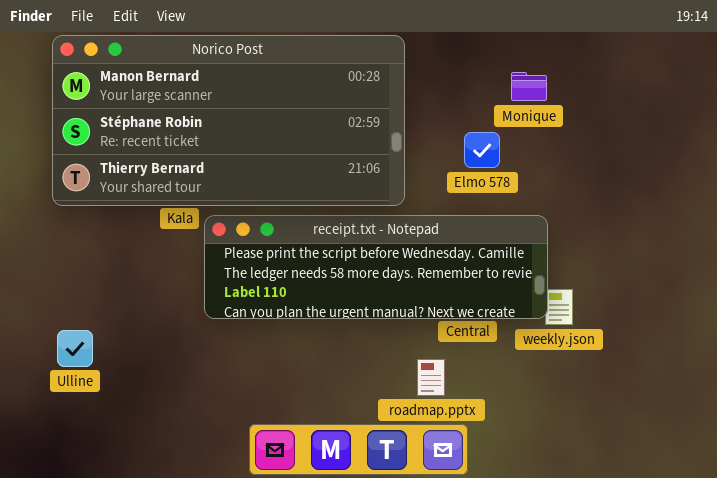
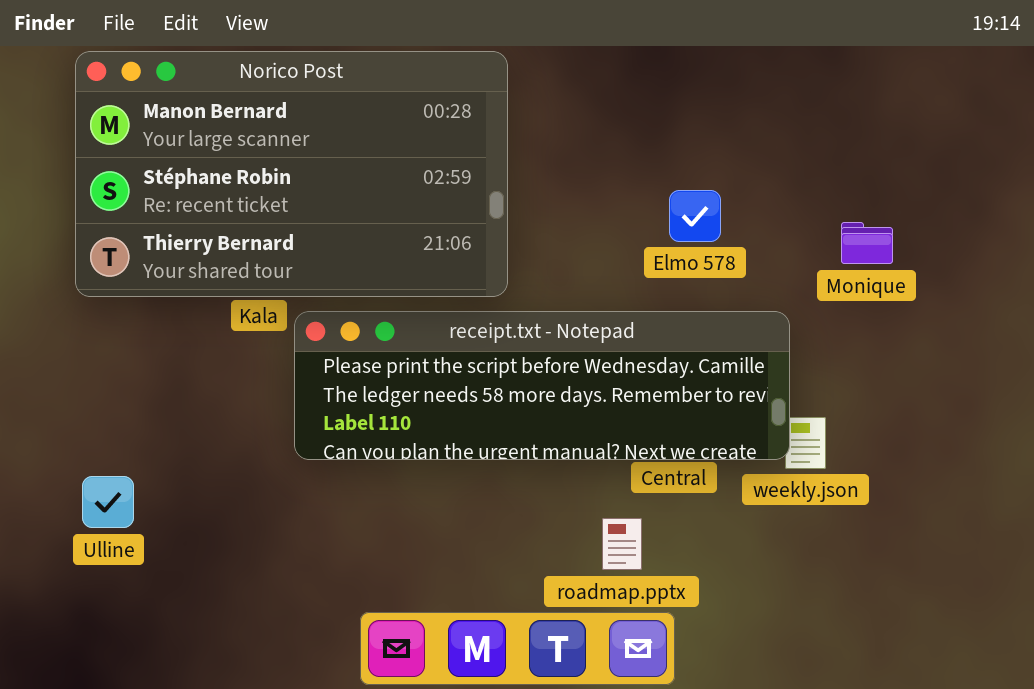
Norico Post: [52,35,405,206] -> [75,51,508,297], resized
Monique: [511,72,547,101] -> [841,222,893,264], moved

